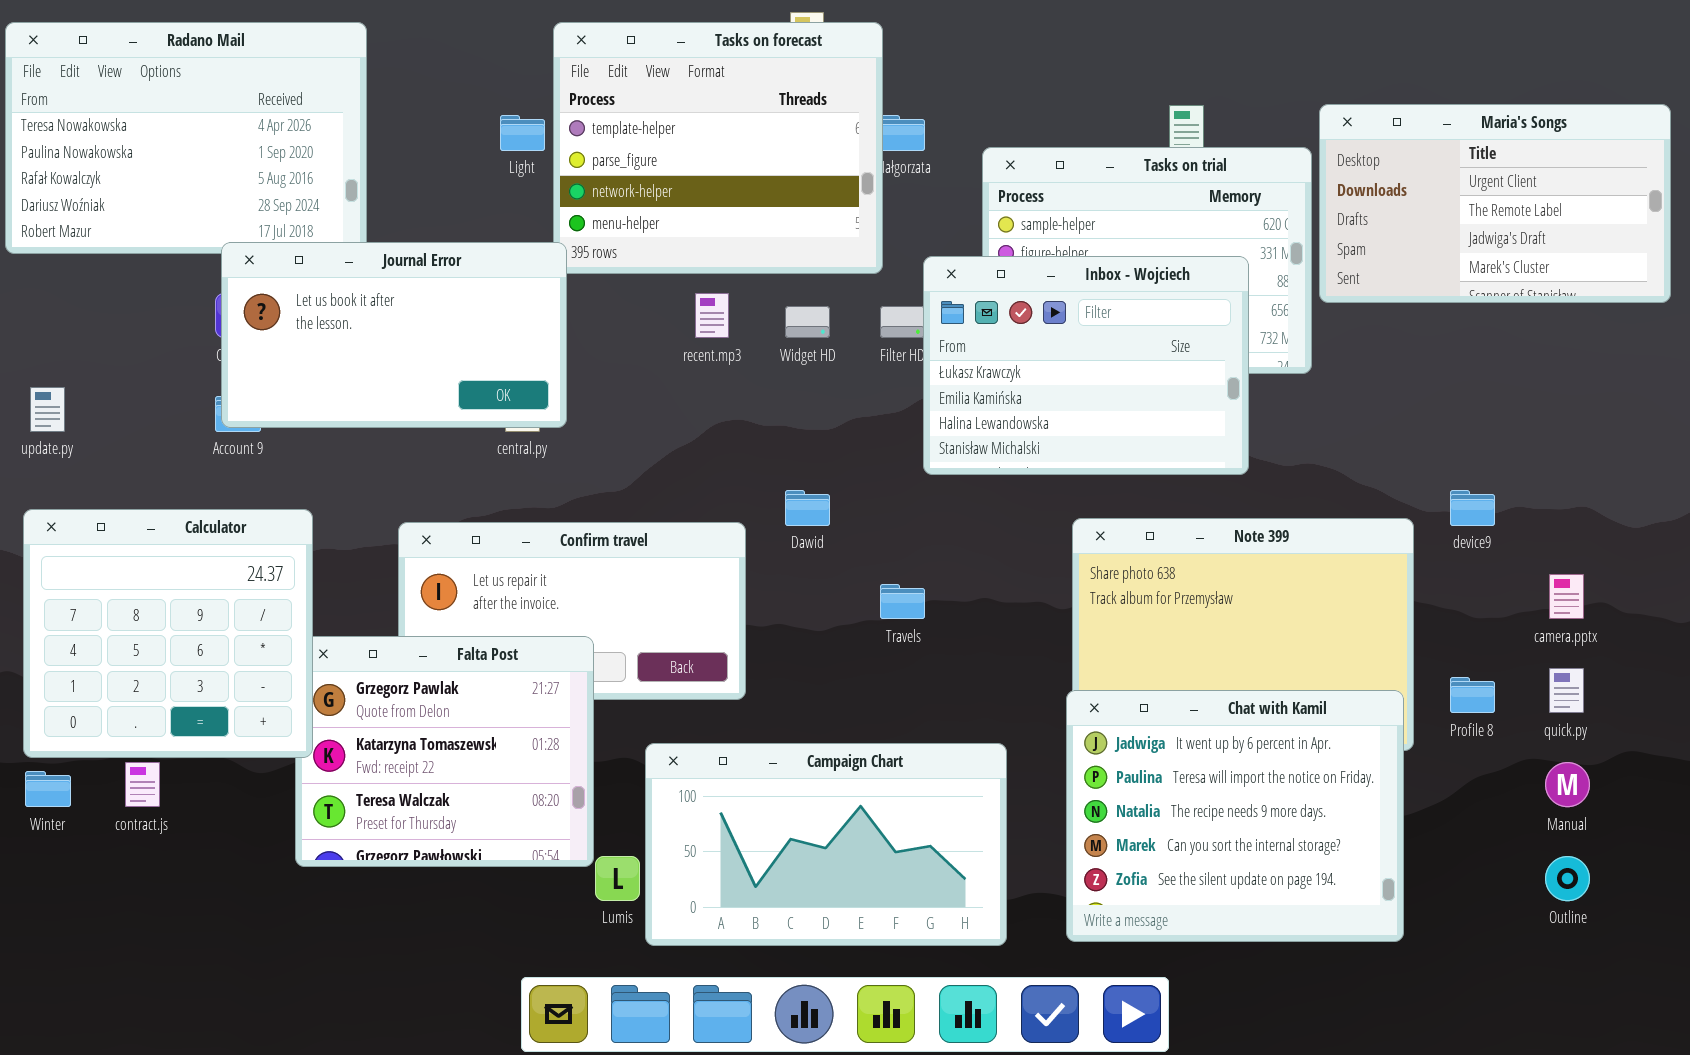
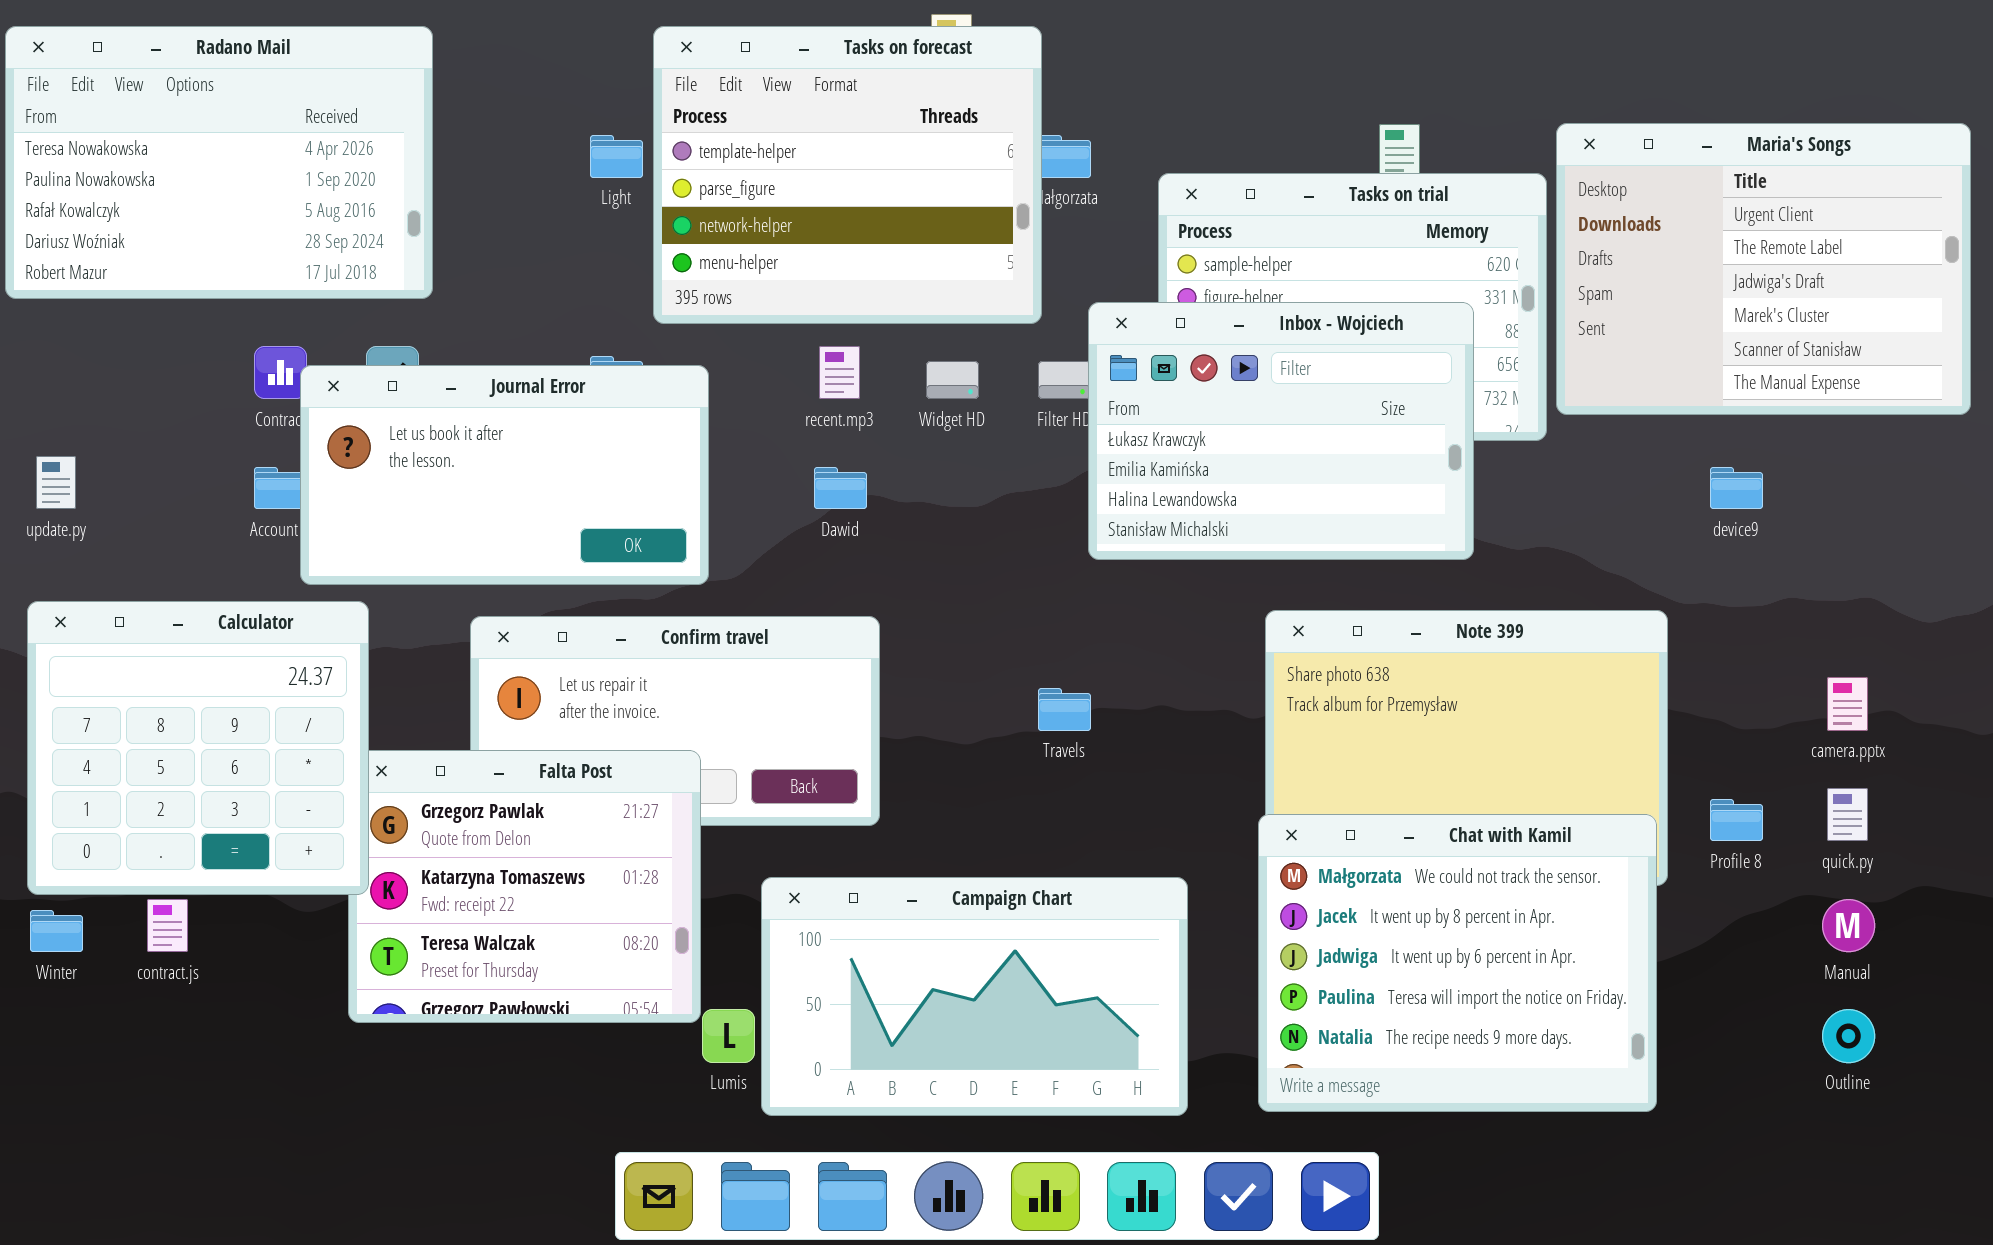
Maria's Songs: [1319,104,1671,303] -> [1556,123,1971,415], resized
Journal Error: [221,242,567,428] -> [300,365,709,585], moved
Dawid: [785,490,830,526] -> [814,467,867,509], moved
device9: [1450,490,1495,526] -> [1710,467,1763,509], moved
Chat with Kamil: [1066,690,1404,942] -> [1258,814,1657,1112], scrolled up 2 rows

